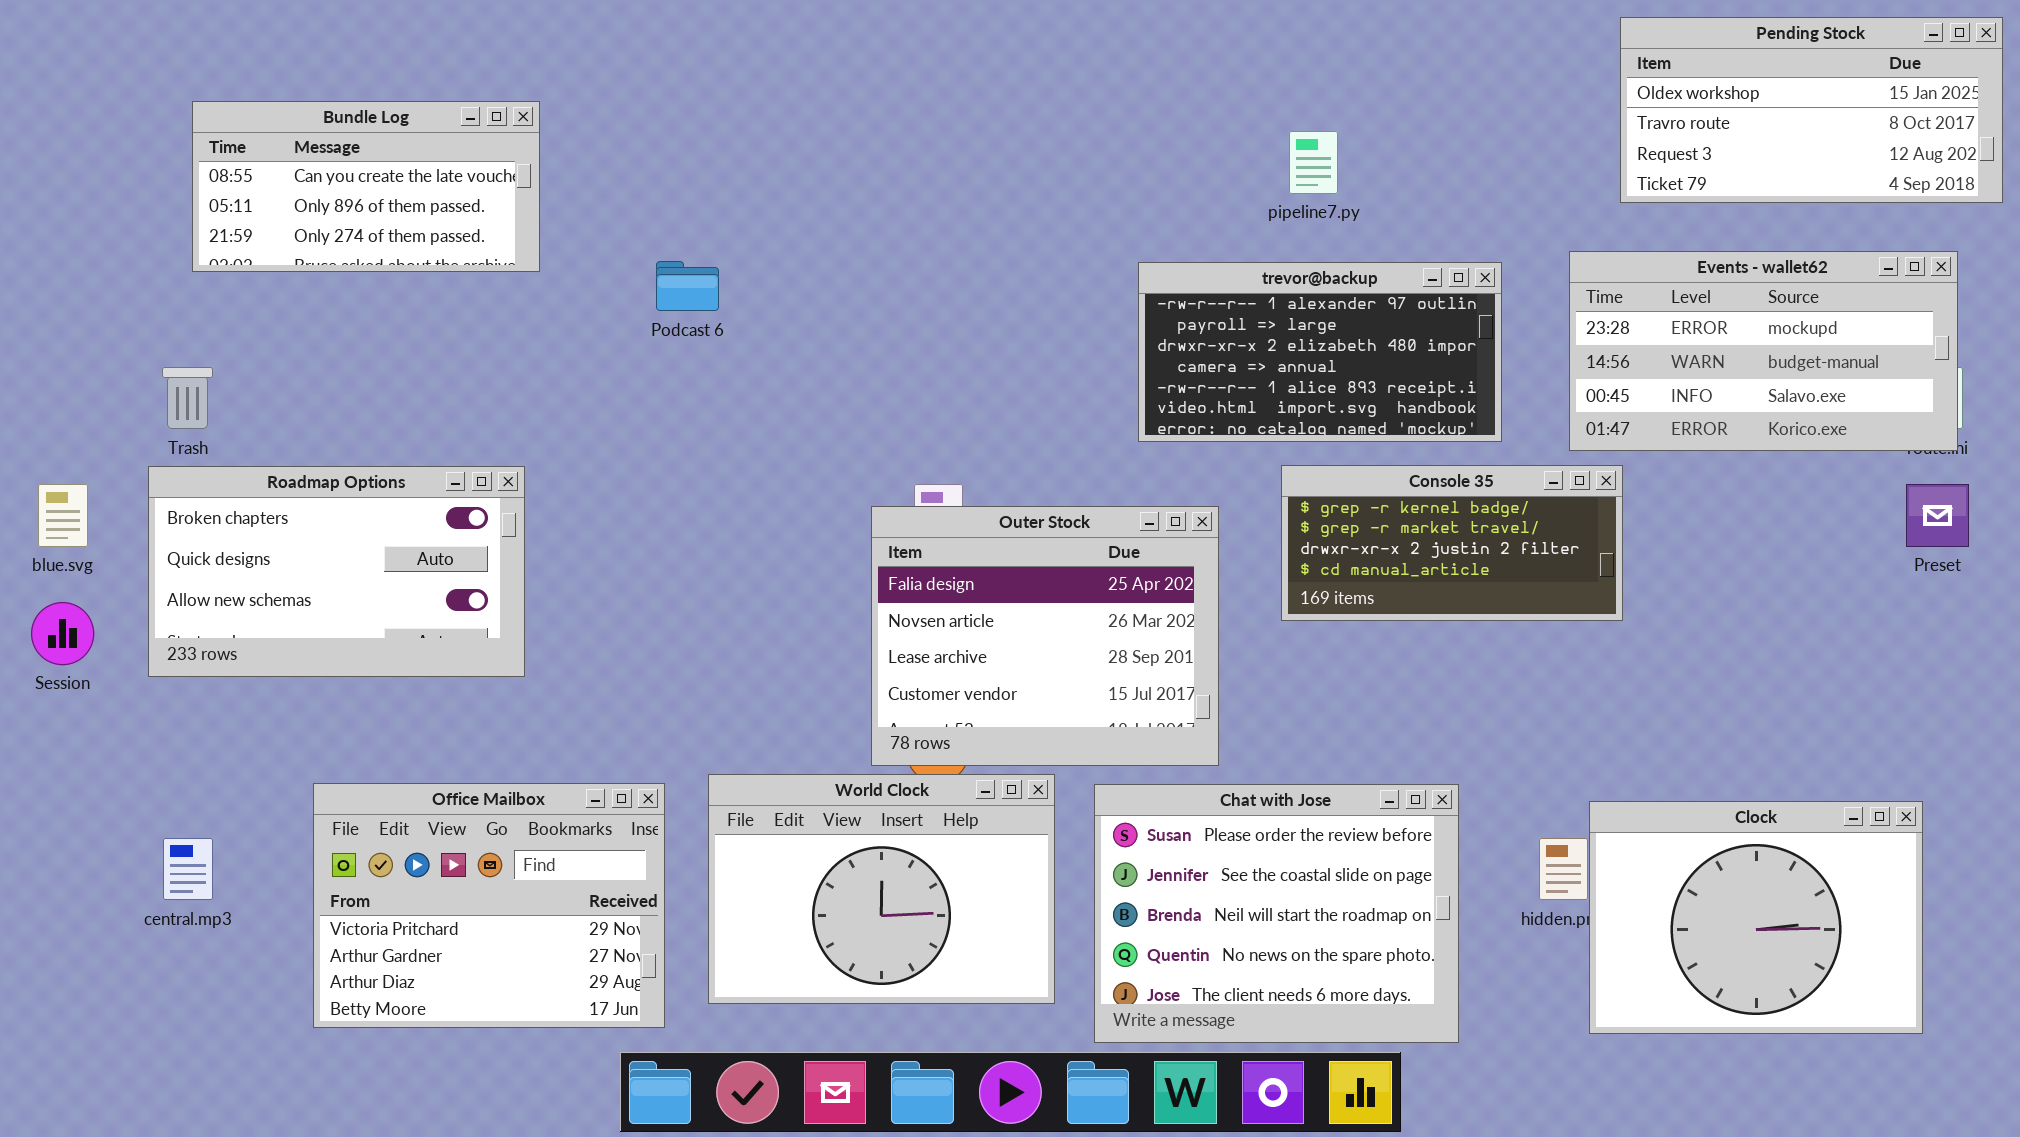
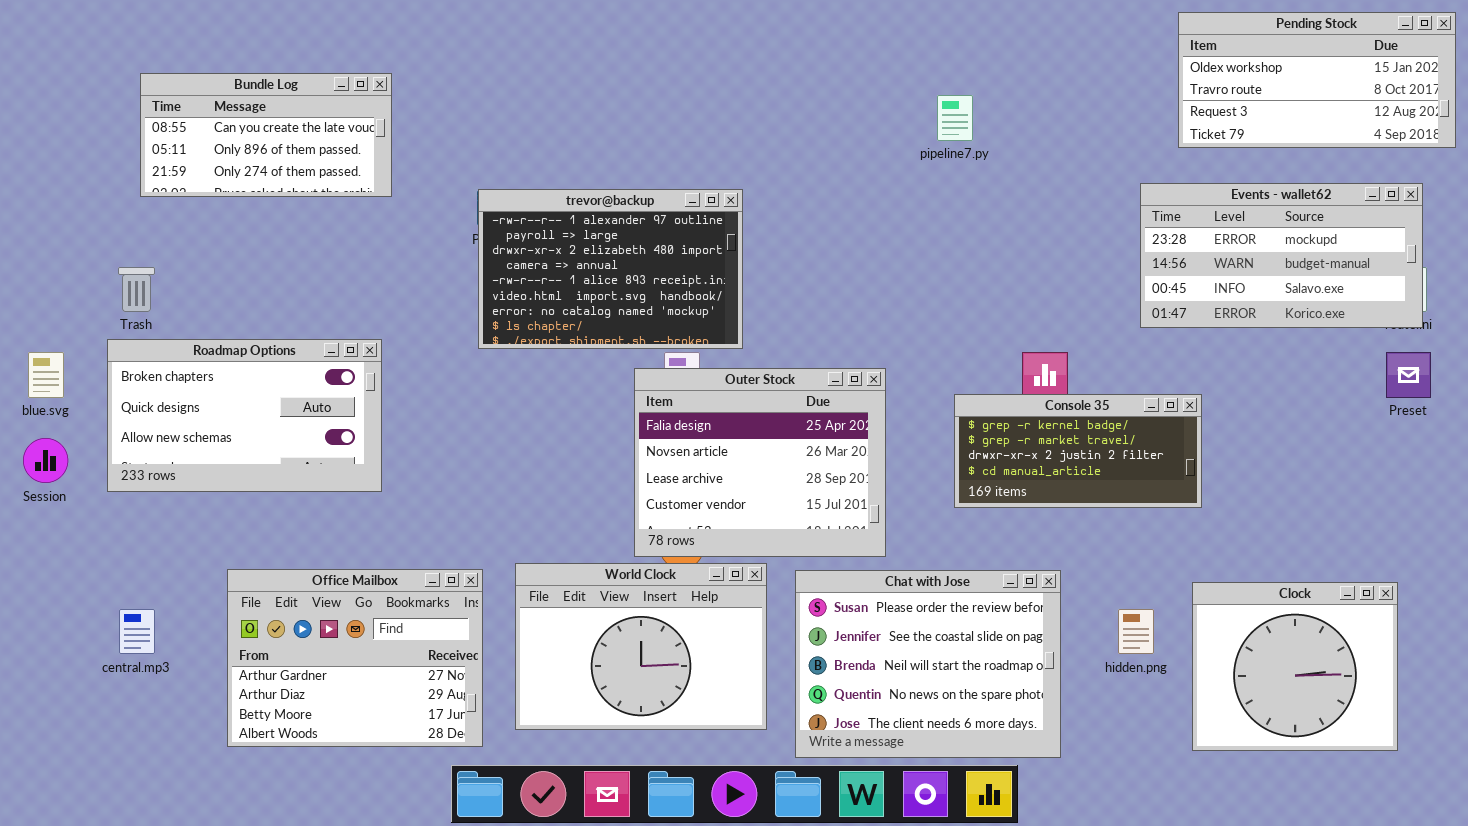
trevor@backup: [1138,262,1502,442] -> [478,189,743,349], moved, resized
Console 35: [1281,465,1623,621] -> [954,394,1202,508], moved
Office Mailbox: [313,783,665,1028] -> [227,569,483,747], scrolled down 1 row
Clock: [1589,801,1923,1034] -> [1192,582,1398,751], resized

